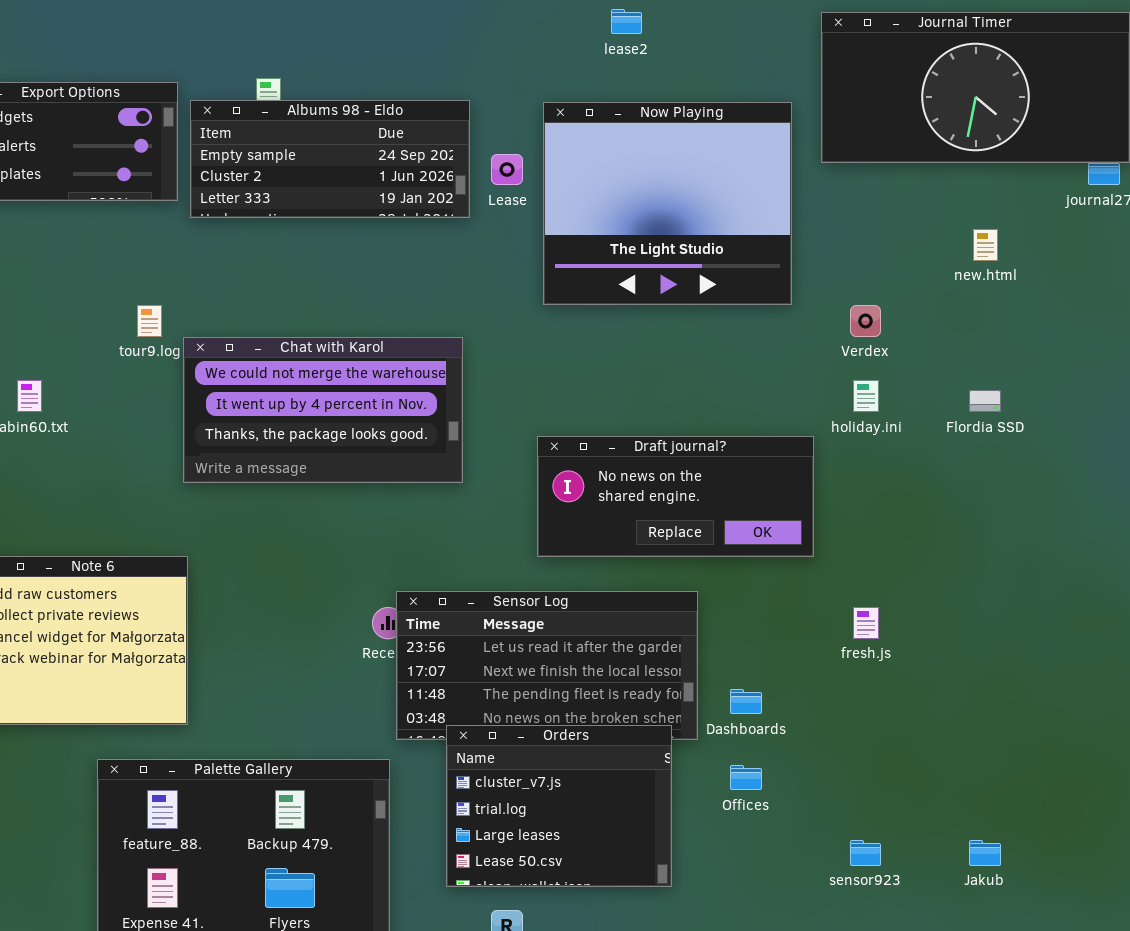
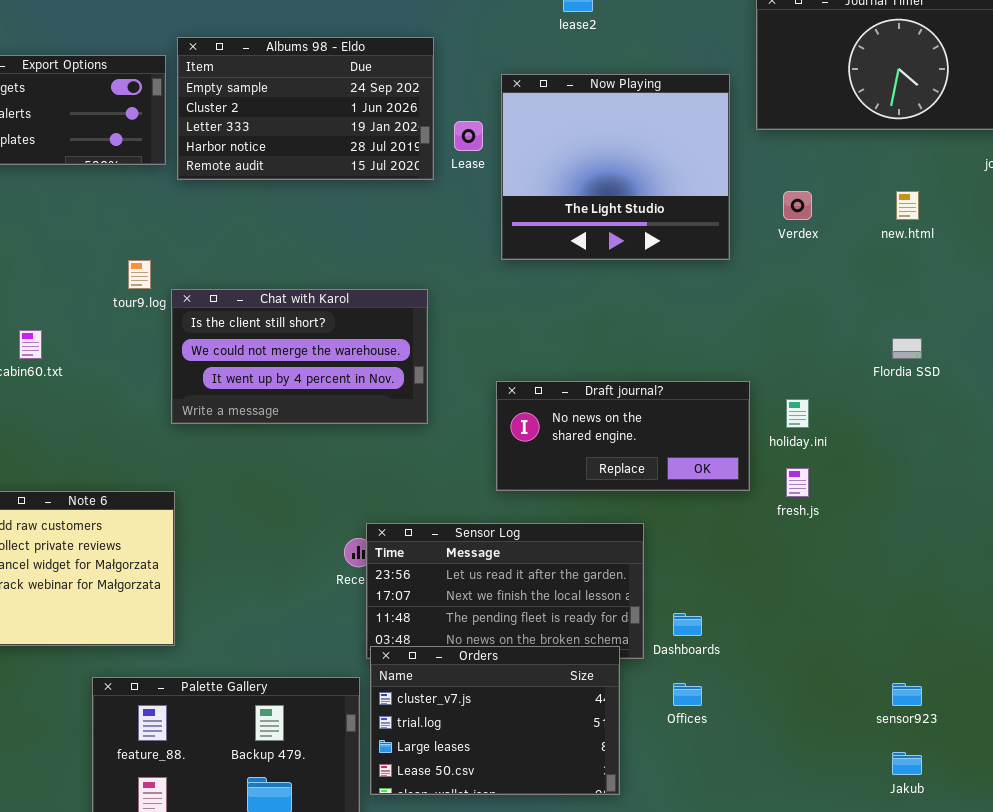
Albums 98 - Eldo: [190,100,470,218] -> [177,37,434,180], resized
Verdex: [850,305,881,337] -> [783,191,812,220], moved
Chat with Karol: [183,337,463,483] -> [171,289,428,424], scrolled up 1 row
holiday.ini: [853,380,879,412] -> [786,399,809,428], moved
fresh.js: [853,607,879,639] -> [786,468,809,497], moved
Orders: [446,725,672,887] -> [370,646,620,795], resized
sensor923: [850,840,881,866] -> [892,683,922,706], moved

